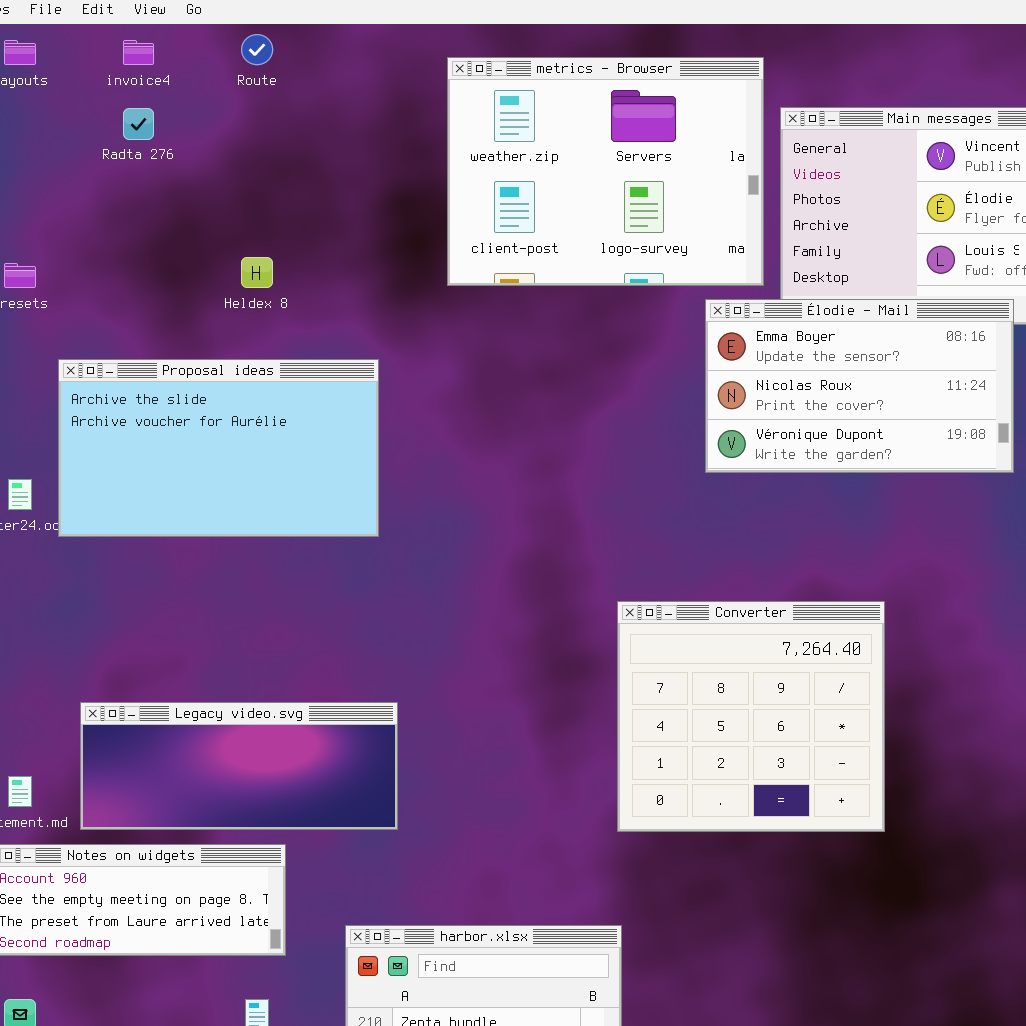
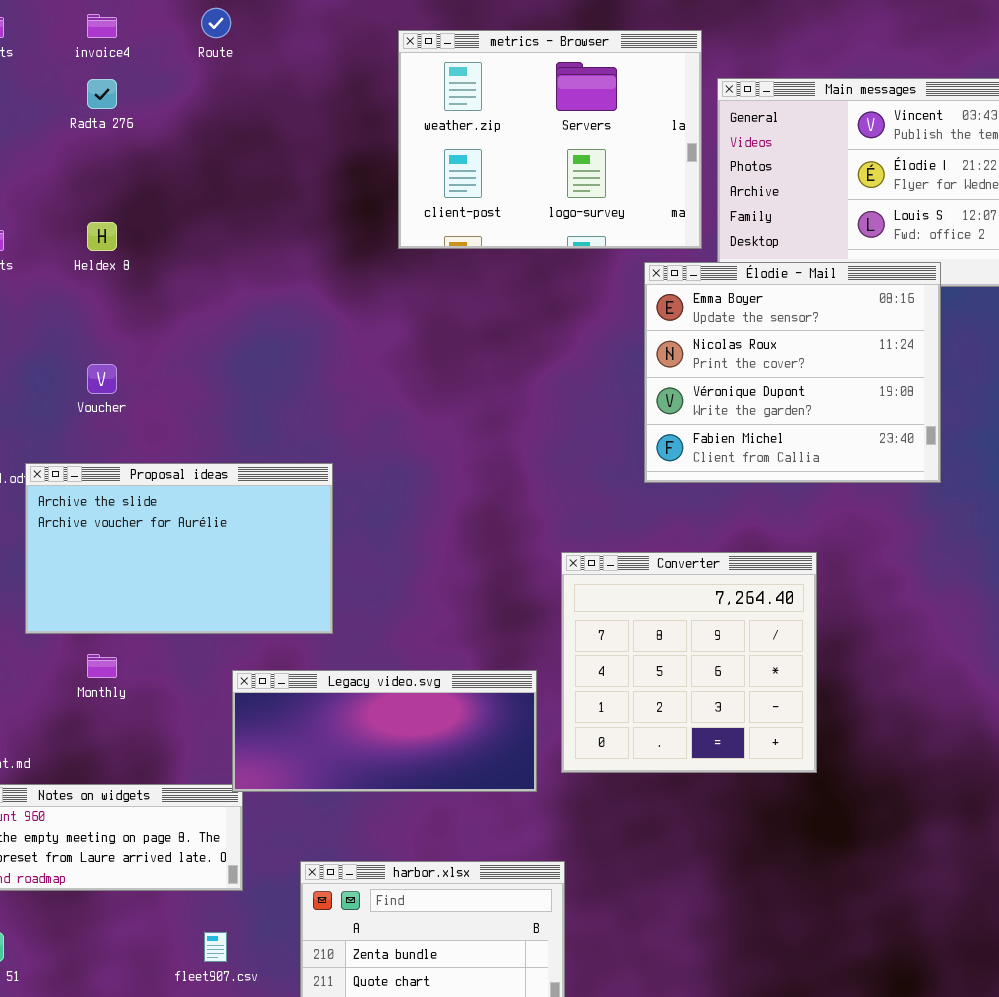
Heldex 8: [241,257,273,288] -> [87,222,117,251], moved
Élodie - Mail: [705,299,1014,473] -> [644,262,941,483], resized
Proposal ideas: [58,359,379,537] -> [25,463,333,634], moved
Legacy video.svg: [80,702,398,830] -> [232,670,537,792], moved

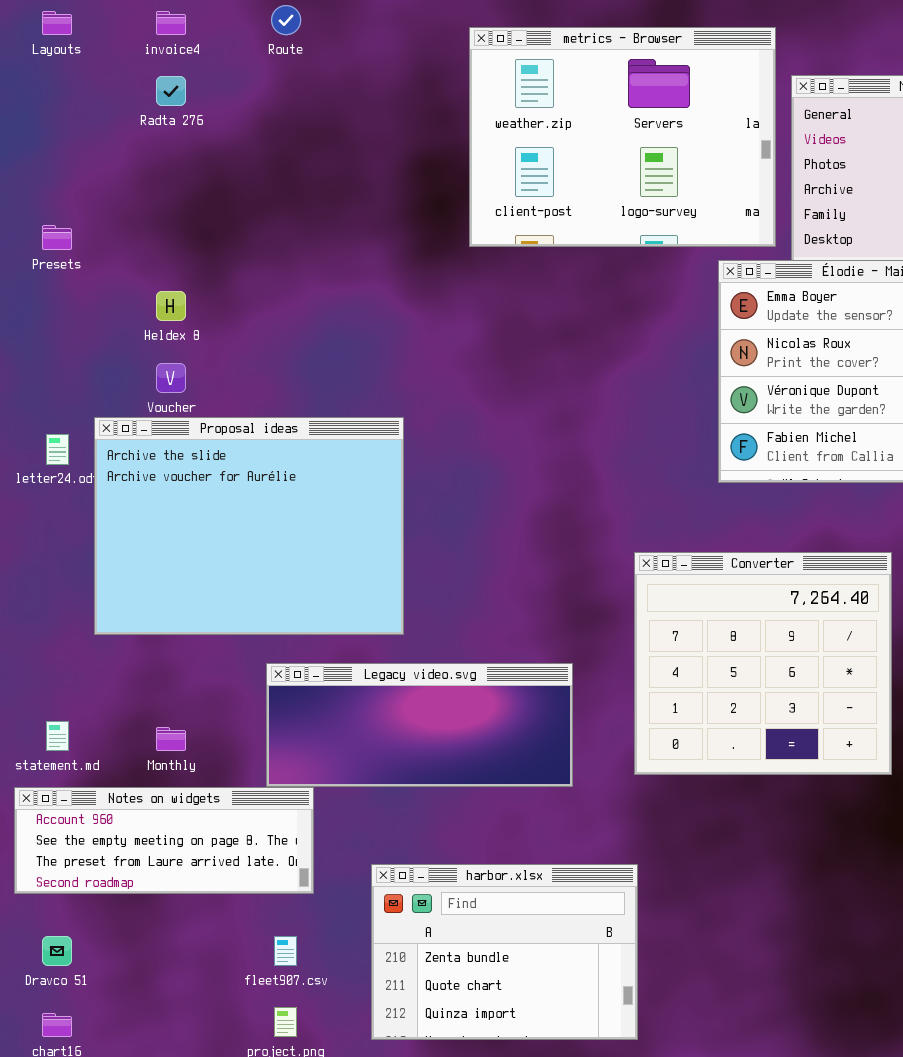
Heldex 8: [87,222,117,251] -> [156,291,186,321], moved
Proposal ideas: [25,463,333,634] -> [94,417,404,635], resized
Monthly: [87,654,117,678] -> [156,727,186,751], moved
Legacy video.svg: [232,670,537,792] -> [266,663,573,787], moved

